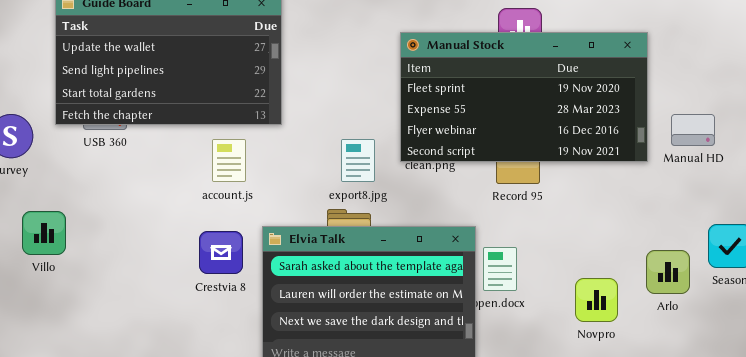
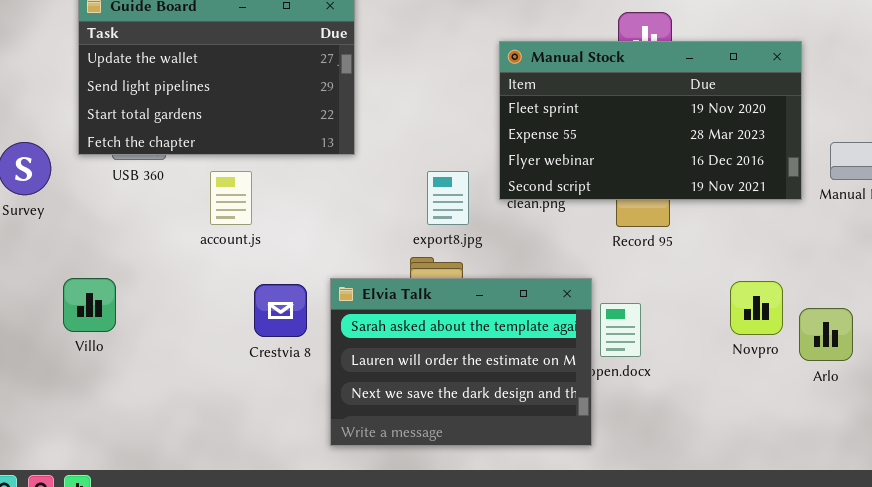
account.js: [212,139,246,182] -> [210,171,252,225], moved
Villo: [22,211,66,255] -> [63,278,116,332], moved
Novpro: [575,278,618,322] -> [730,281,783,335], moved

